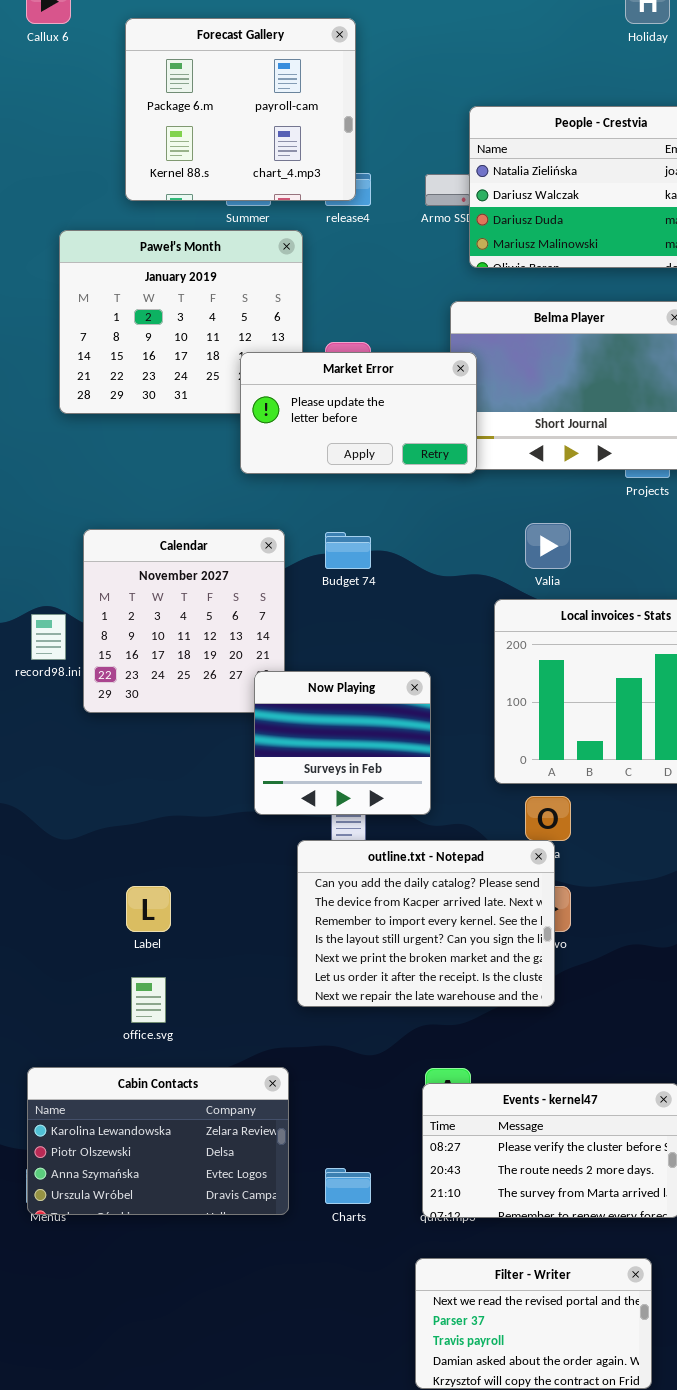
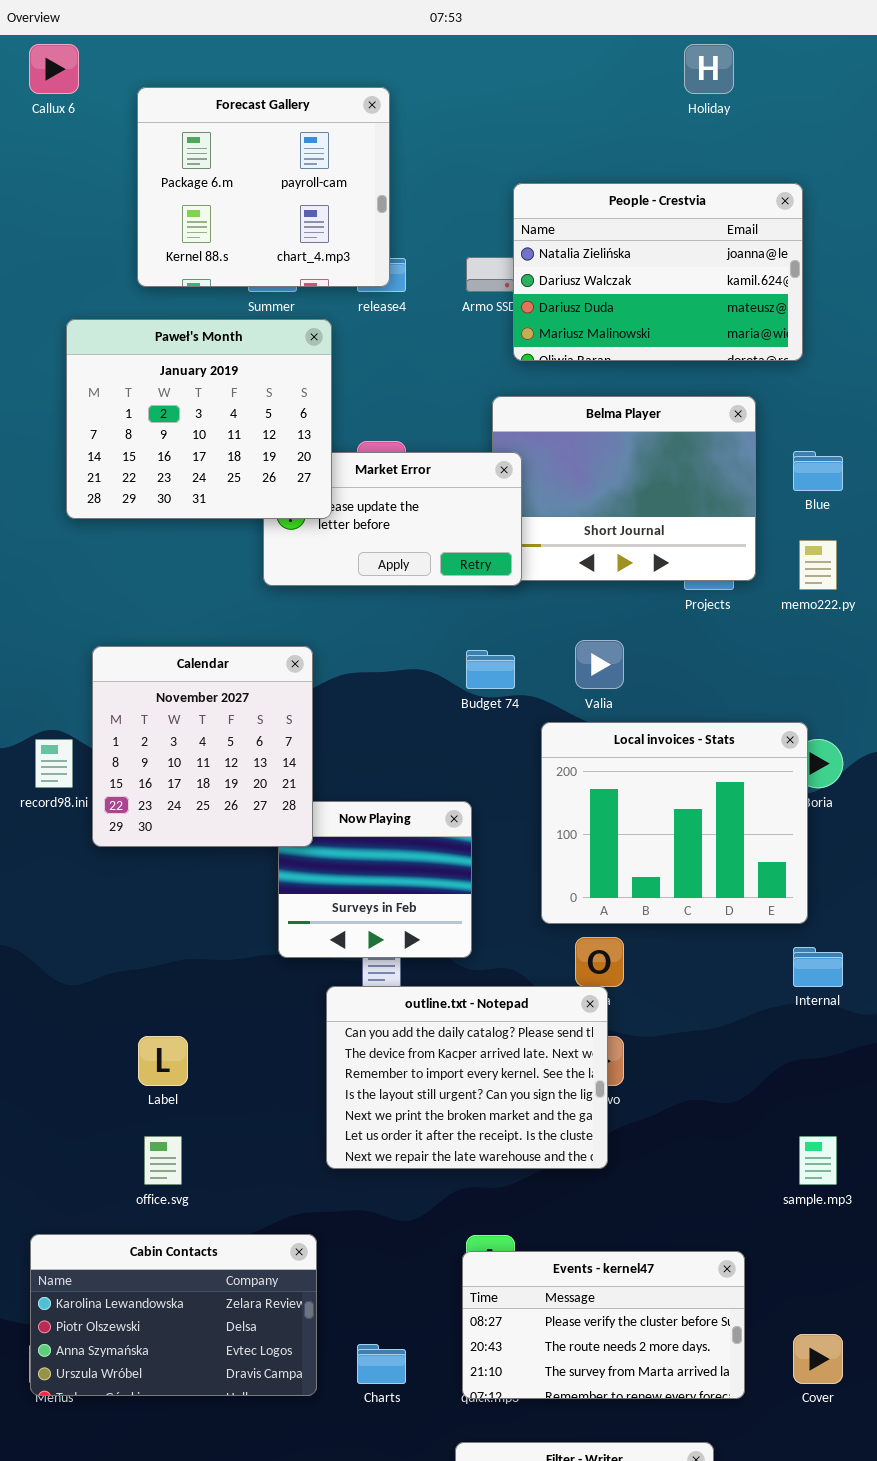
Paweł's Month: [59,230,303,414] -> [66,319,332,519], raised
Calendar: [83,529,285,713] -> [92,646,313,847], raised
Budget 74: [325,532,371,569] -> [466,650,515,689], moved

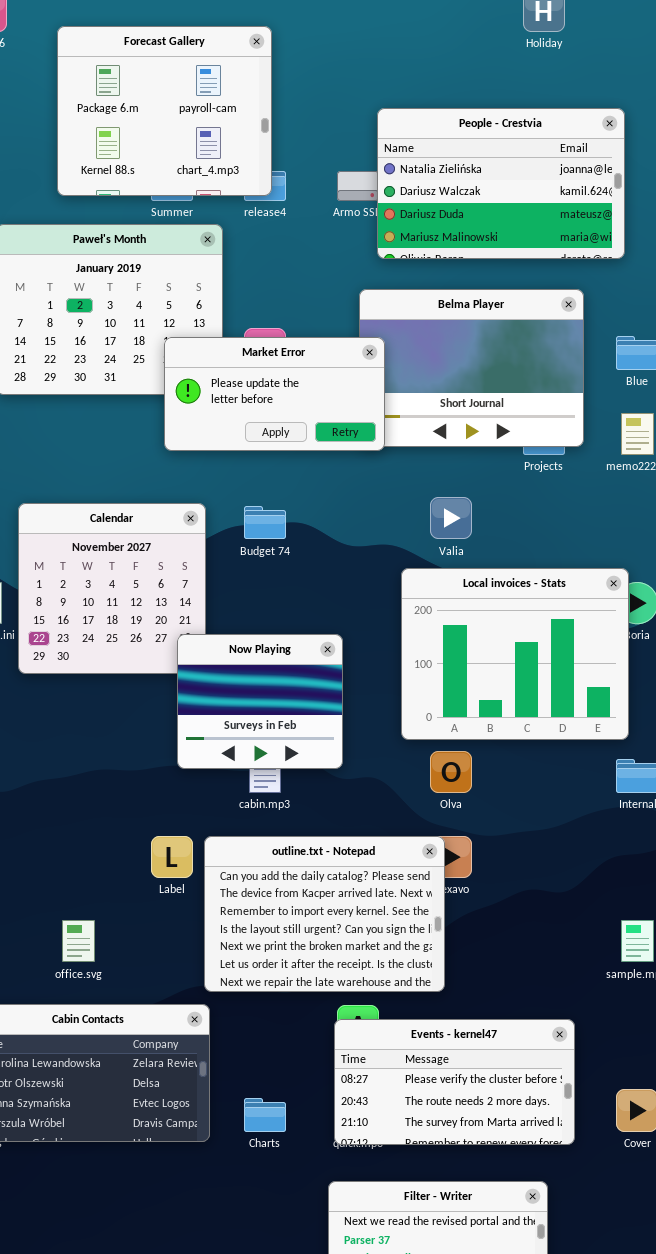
Market Error: [263,452,522,586] -> [164,337,385,451], raised
Budget 74: [466,650,515,689] -> [244,506,286,539], moved
Now Playing: [278,801,472,958] -> [177,634,343,769], raised
outline.txt - Notepad: [326,986,608,1169] -> [204,836,445,992], moved
Label: [138,1036,188,1086] -> [151,836,193,878], moved

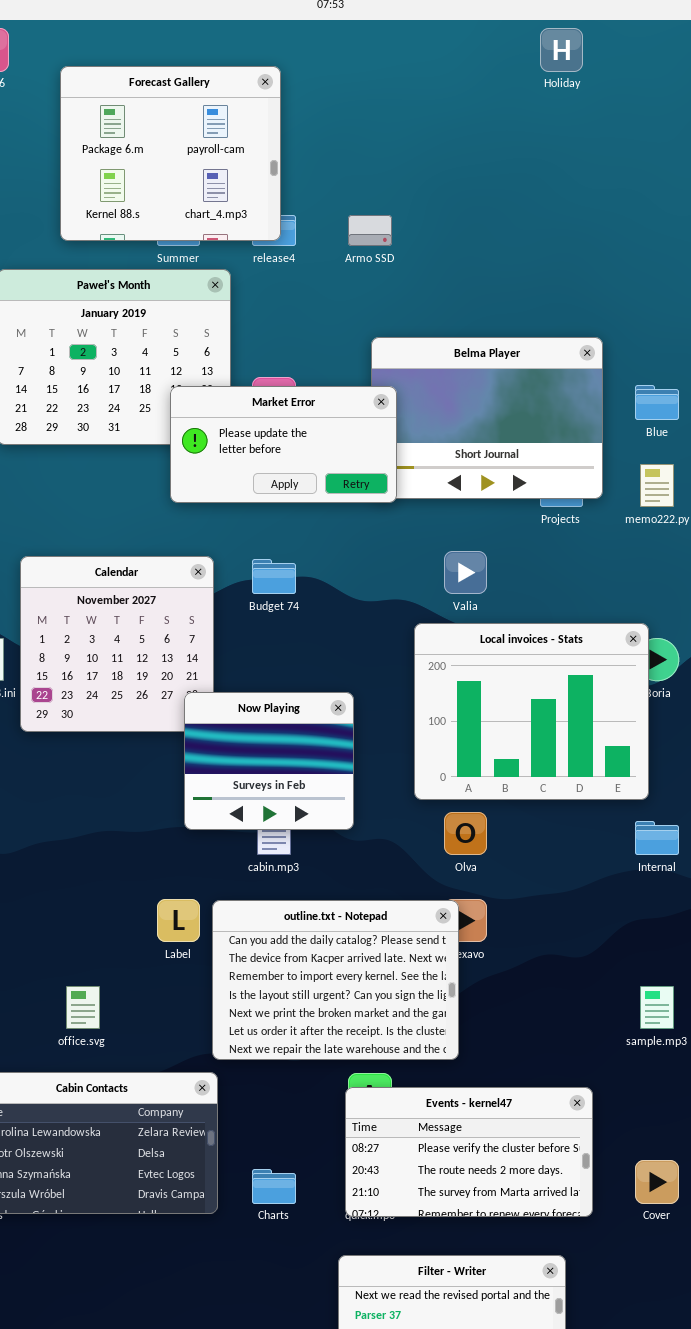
People - Crestvia: [377,108,625,259] -> none, closed

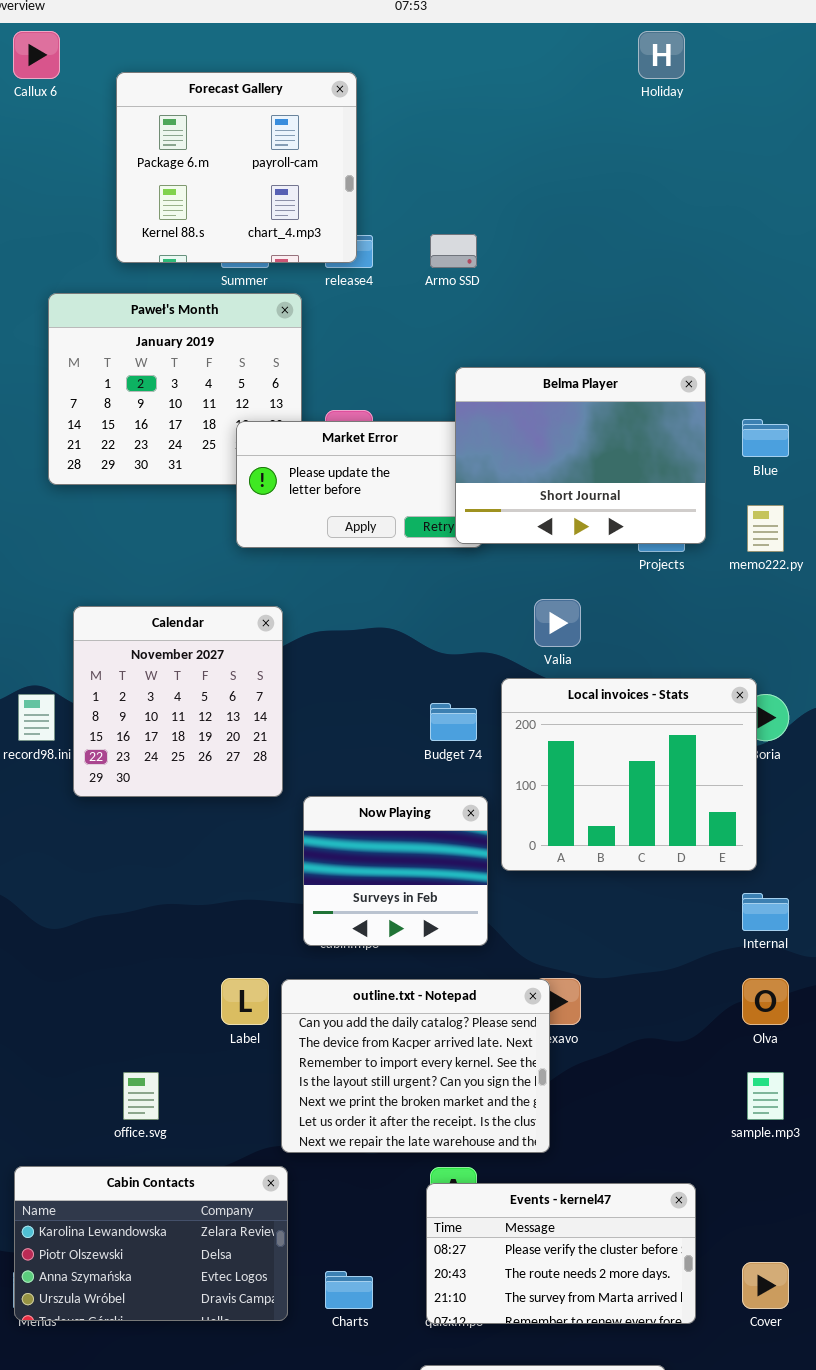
Belma Player: [371,337,603,499] -> [455,367,706,544], raised
Budget 74: [252,559,296,594] -> [430,703,477,741], moved
Now Playing: [184,692,354,830] -> [303,796,488,946], moved
Olva: [444,812,487,855] -> [742,978,789,1025], moved

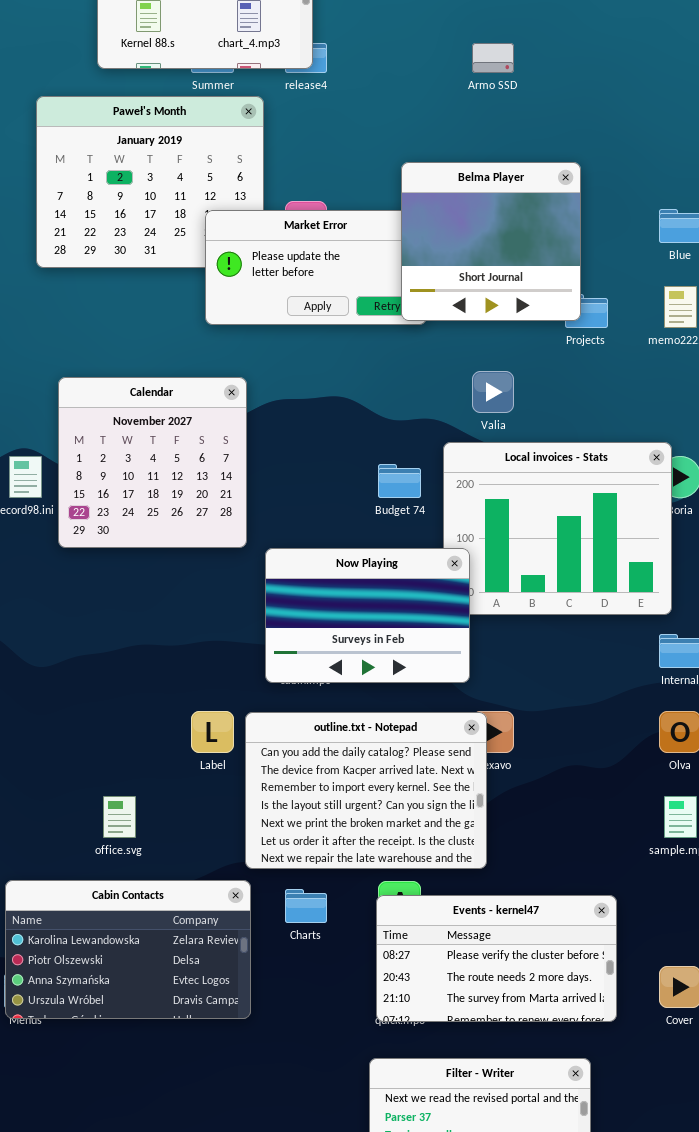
Armo SSD: [430,234,477,268] -> [472,43,514,73], moved
Belma Player: [455,367,706,544] -> [401,162,581,321], resized
Now Playing: [303,796,488,946] -> [265,548,470,683], resized
Charts: [325,1271,373,1309] -> [285,889,327,923], moved

